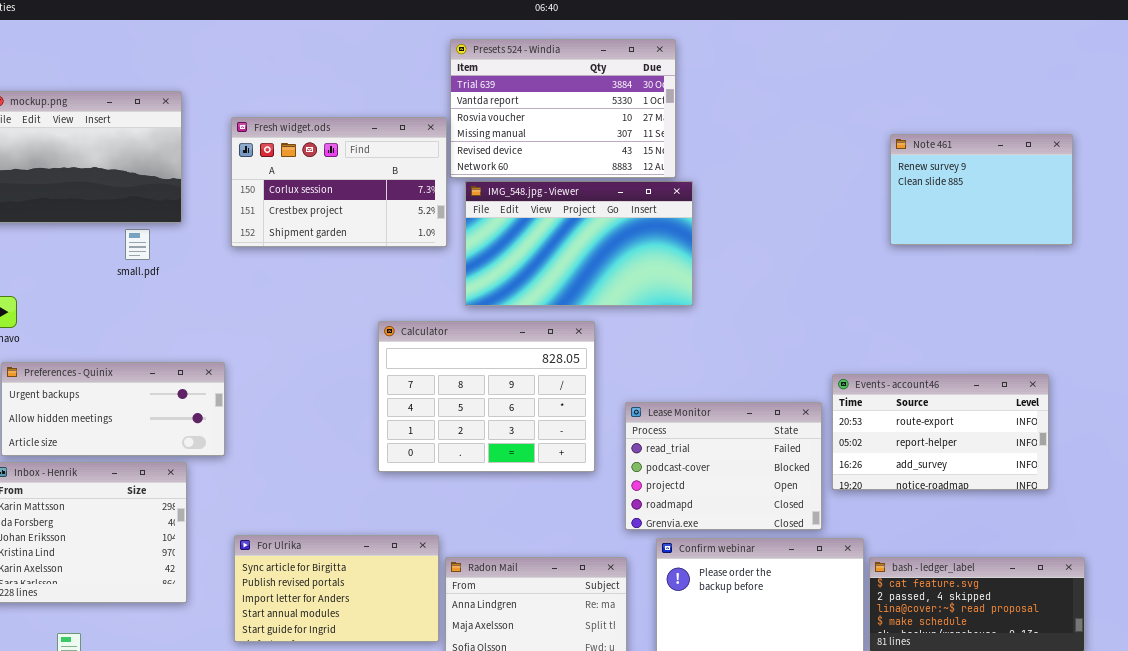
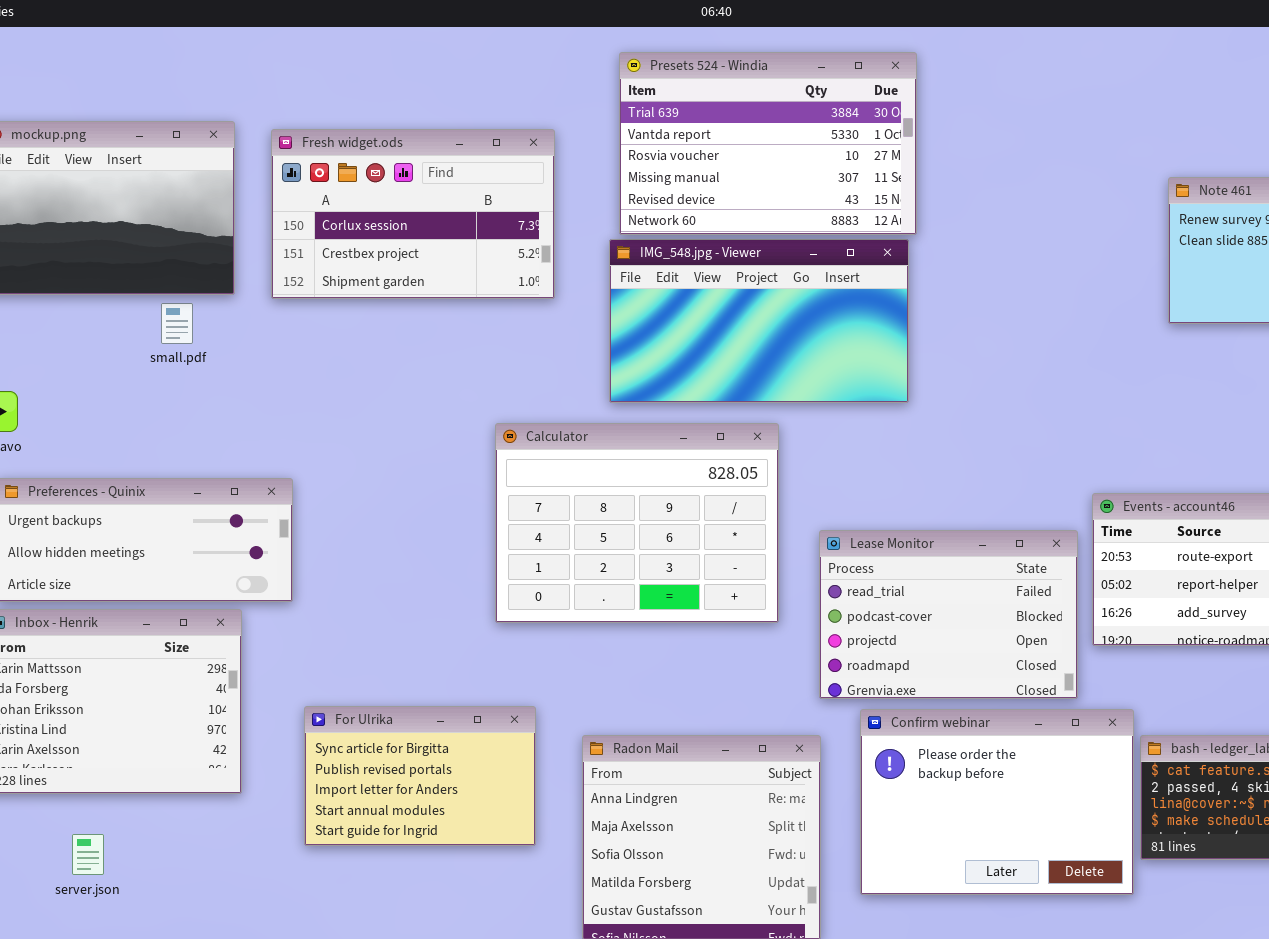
Presets 524 - Windia: [450,39,676,178] -> [619,52,917,235], moved
Fresh widget.ods: [231,117,447,247] -> [271,129,555,299], moved
For Ulrika: [234,535,439,642] -> [304,706,536,846], resized

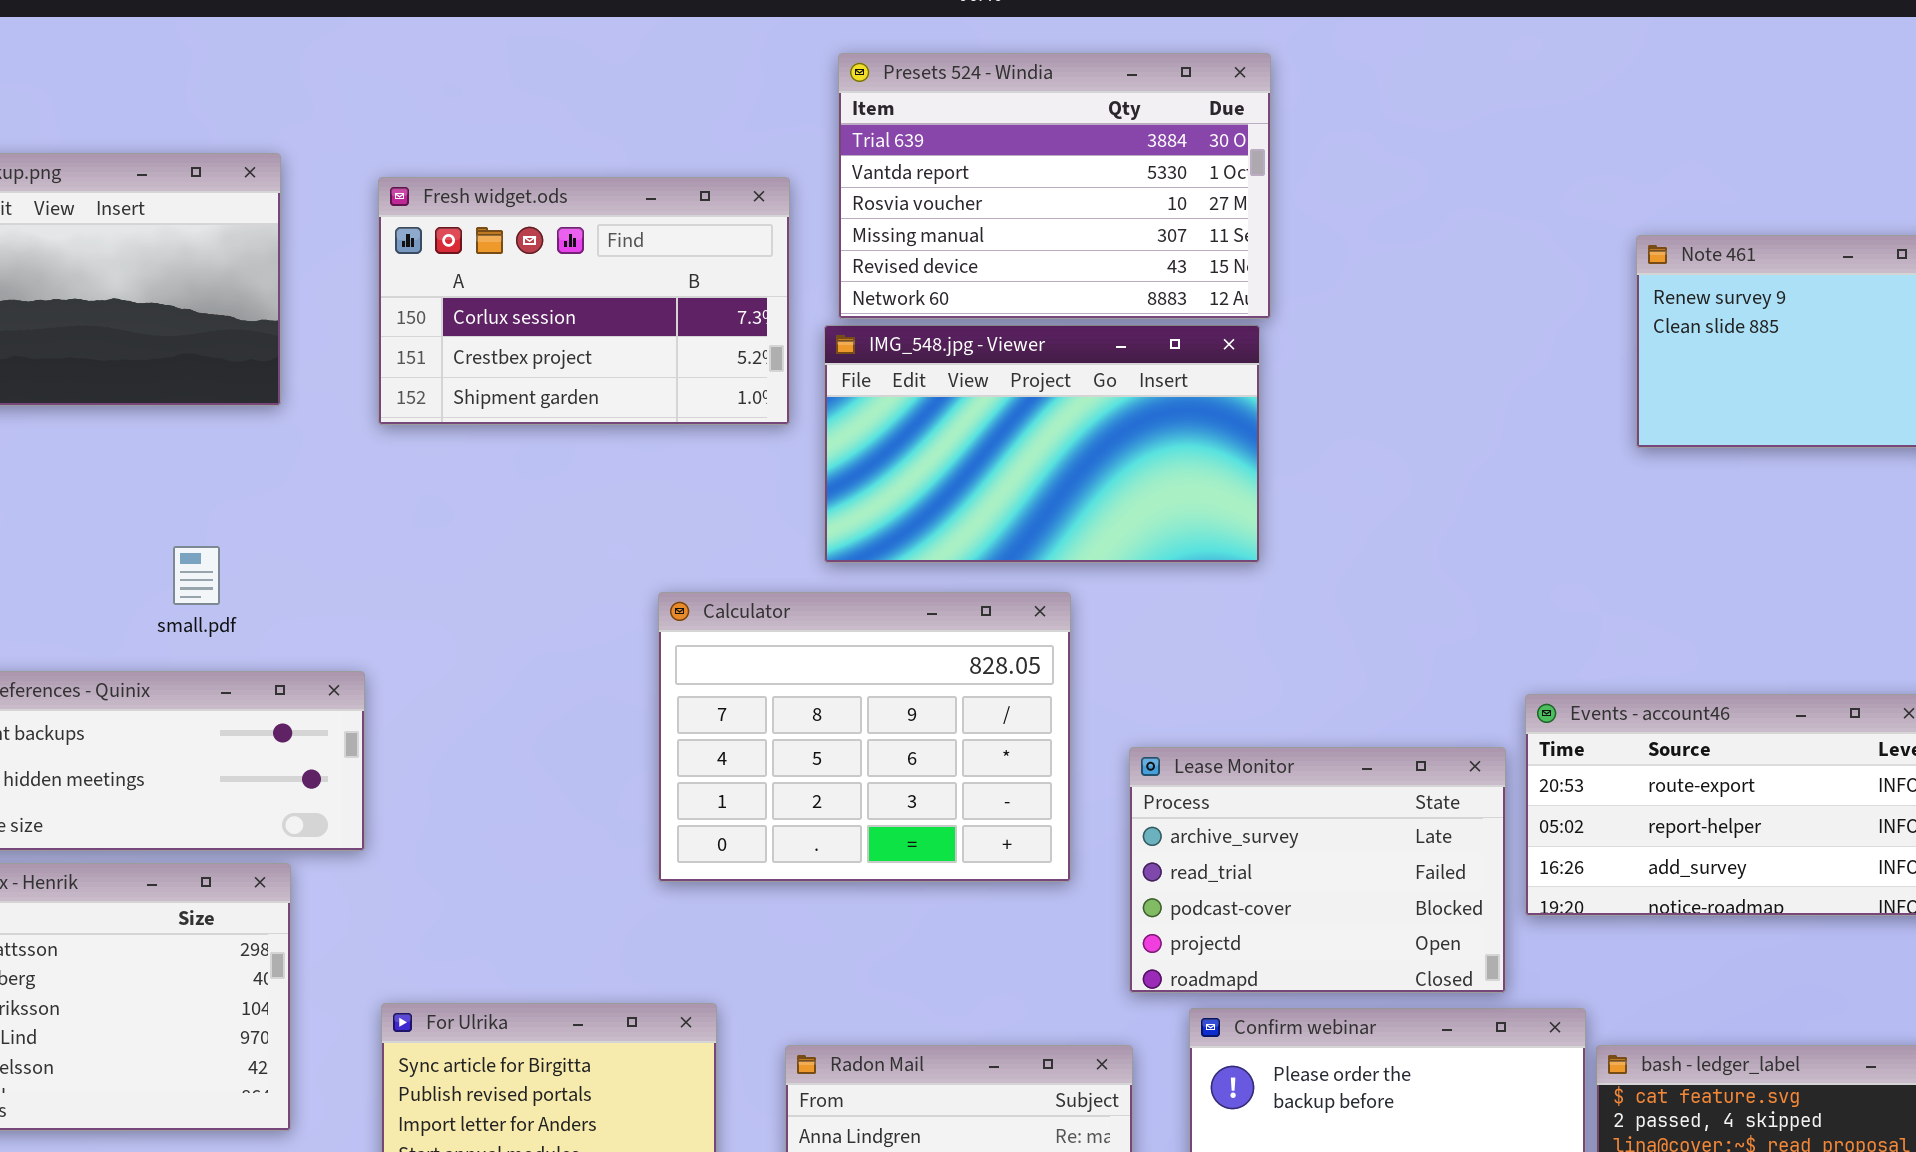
Fresh widget.ods: [271,129,555,299] -> [378,177,790,425], moved
small.pdf: [161,303,193,344] -> [173,546,220,605], moved
Lease Monitor: [819,530,1078,699] -> [1129,747,1506,993], scrolled up 1 row

